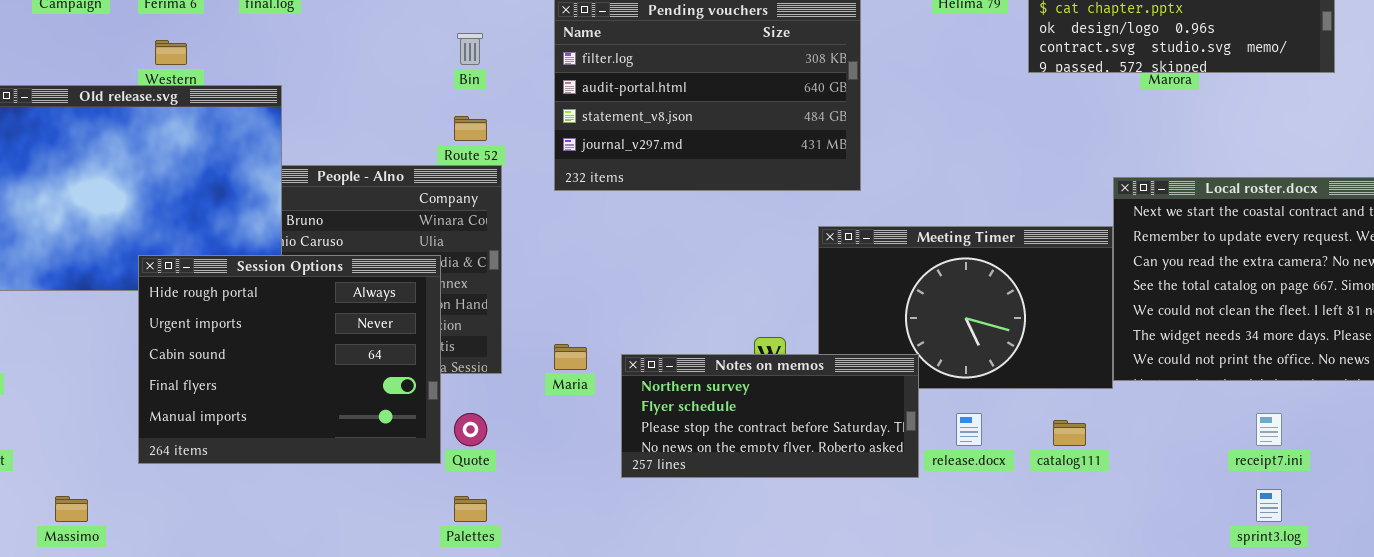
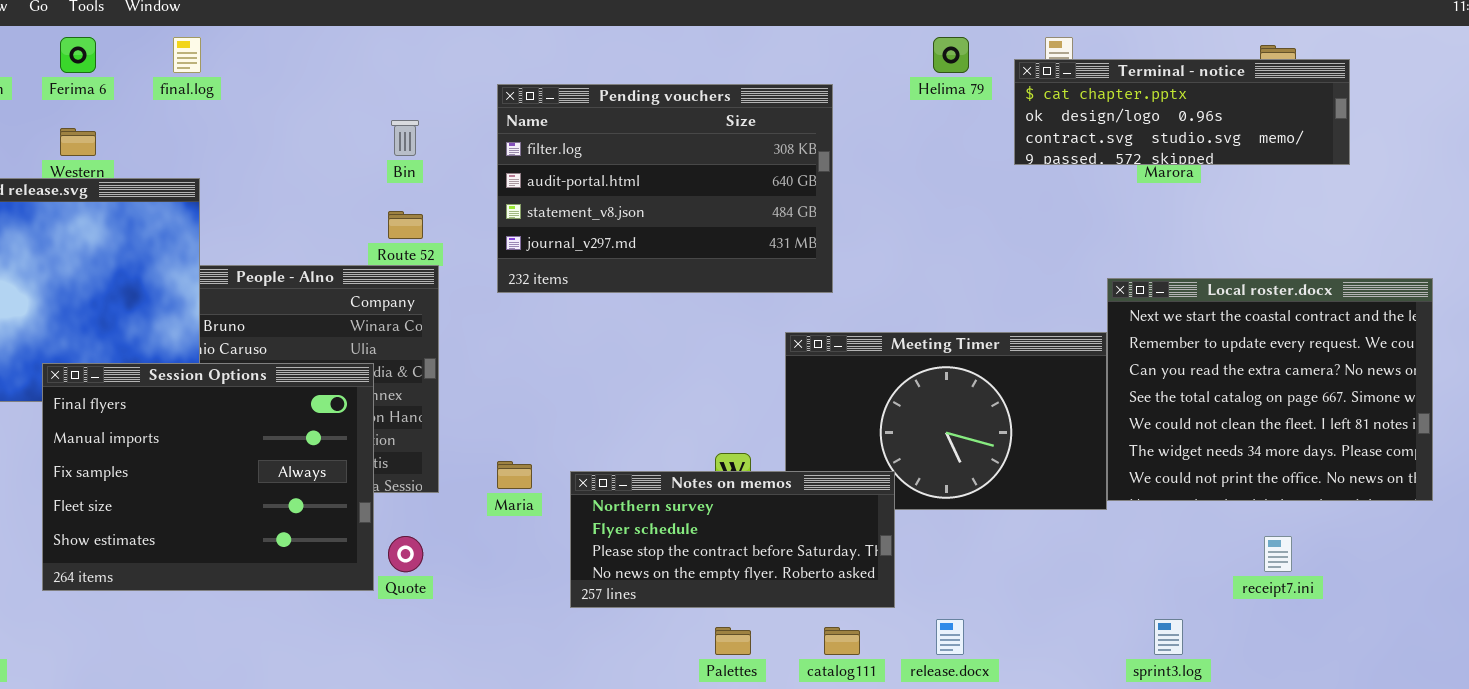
Session Options: [138,255,441,464] -> [42,363,374,591], scrolled down 3 rows
release.docx: [956,413,982,446] -> [936,619,964,655], moved
catalog111: [1053,420,1086,446] -> [824,627,860,655], moved
sprint3.log: [1256,489,1282,522] -> [1154,619,1183,655], moved
Palettes: [454,496,487,522] -> [715,627,751,655], moved

